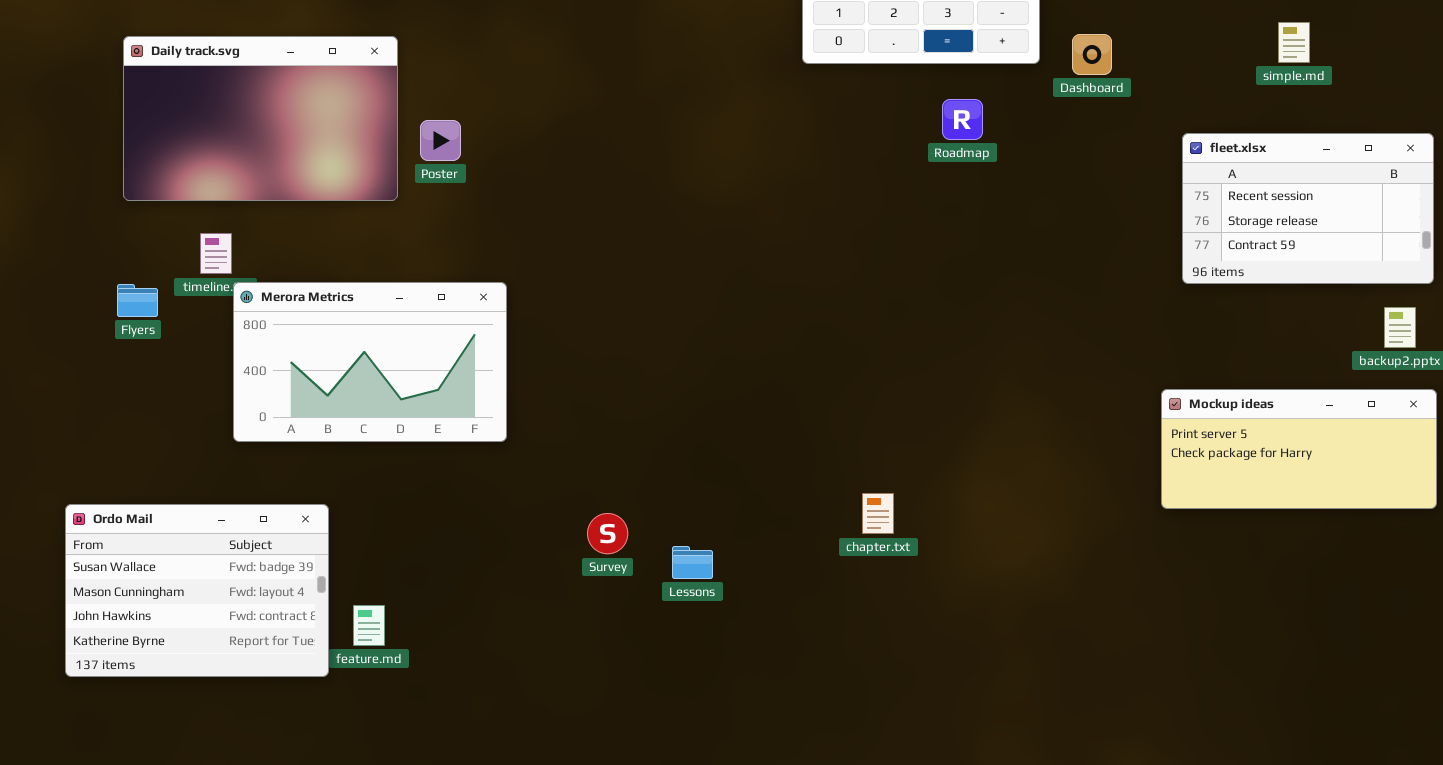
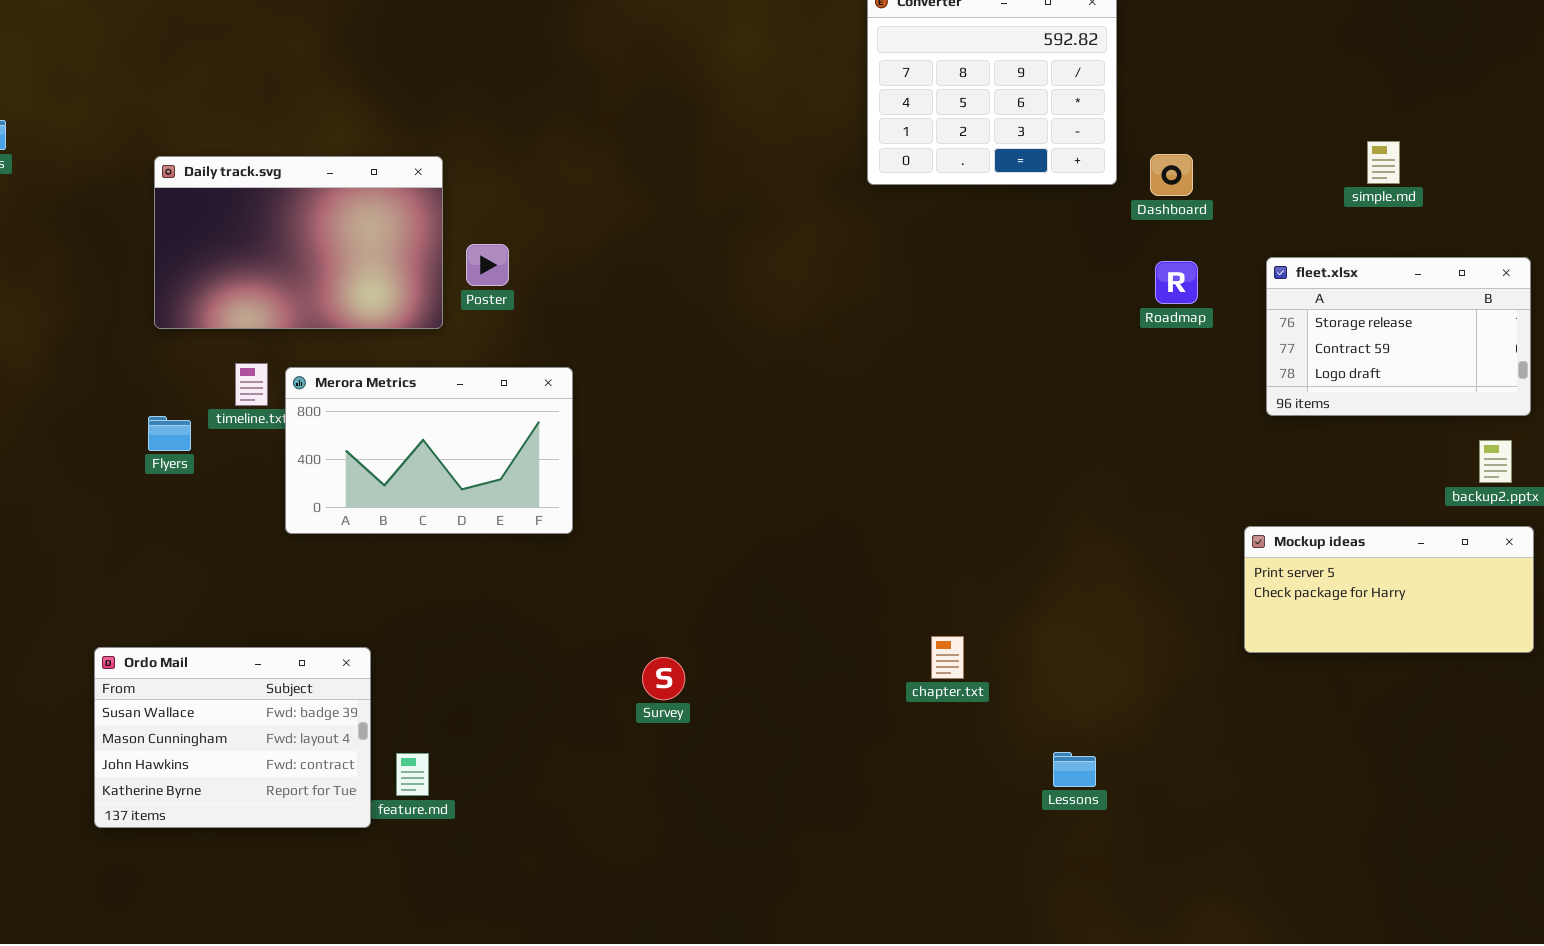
Roadmap: [942,99,983,140] -> [1155,261,1198,304], moved
fleet.xlsx: [1182,133,1434,284] -> [1266,257,1531,416], scrolled down 1 row
Merora Metrics: [233,282,507,442] -> [285,367,573,534], moved
Lessons: [672,546,713,579] -> [1053,752,1096,787], moved

